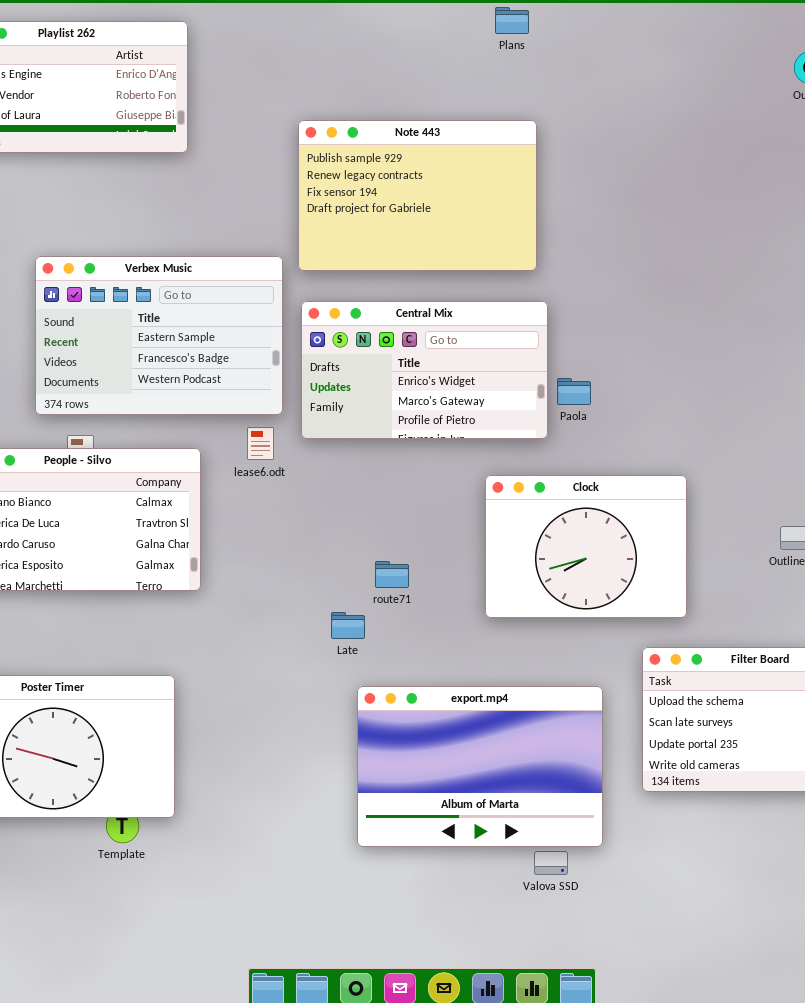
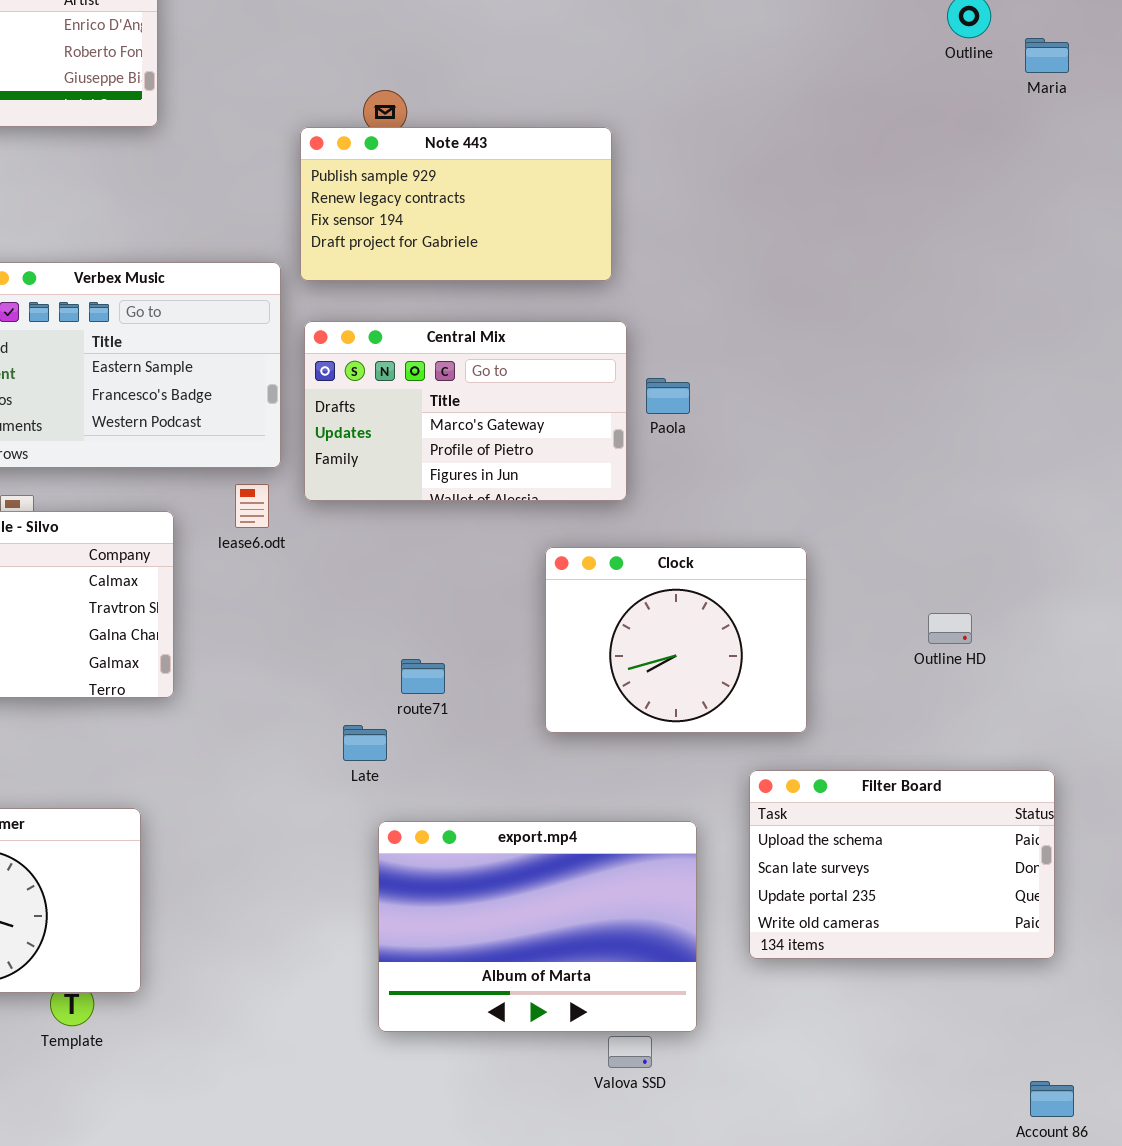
Note 443: [298,120,537,271] -> [300,127,612,281], resized
Central Mix: [301,301,548,439] -> [304,321,627,501], scrolled down 1 row
Paola: [557,378,591,405] -> [646,378,690,414], moved

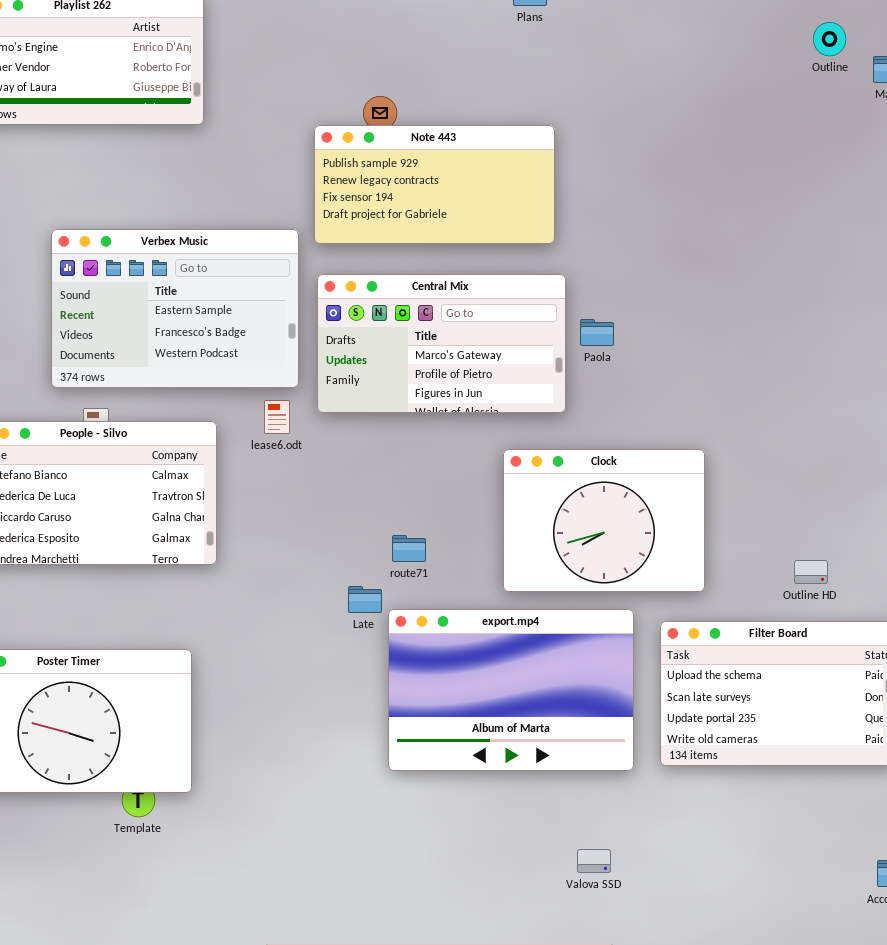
Outline HD: [928,613,972,644] -> [794,560,828,584], moved
export.mp4: [378,821,697,1032] -> [388,609,634,771], moved
Valova SSD: [608,1036,652,1068] -> [577,849,611,873], moved

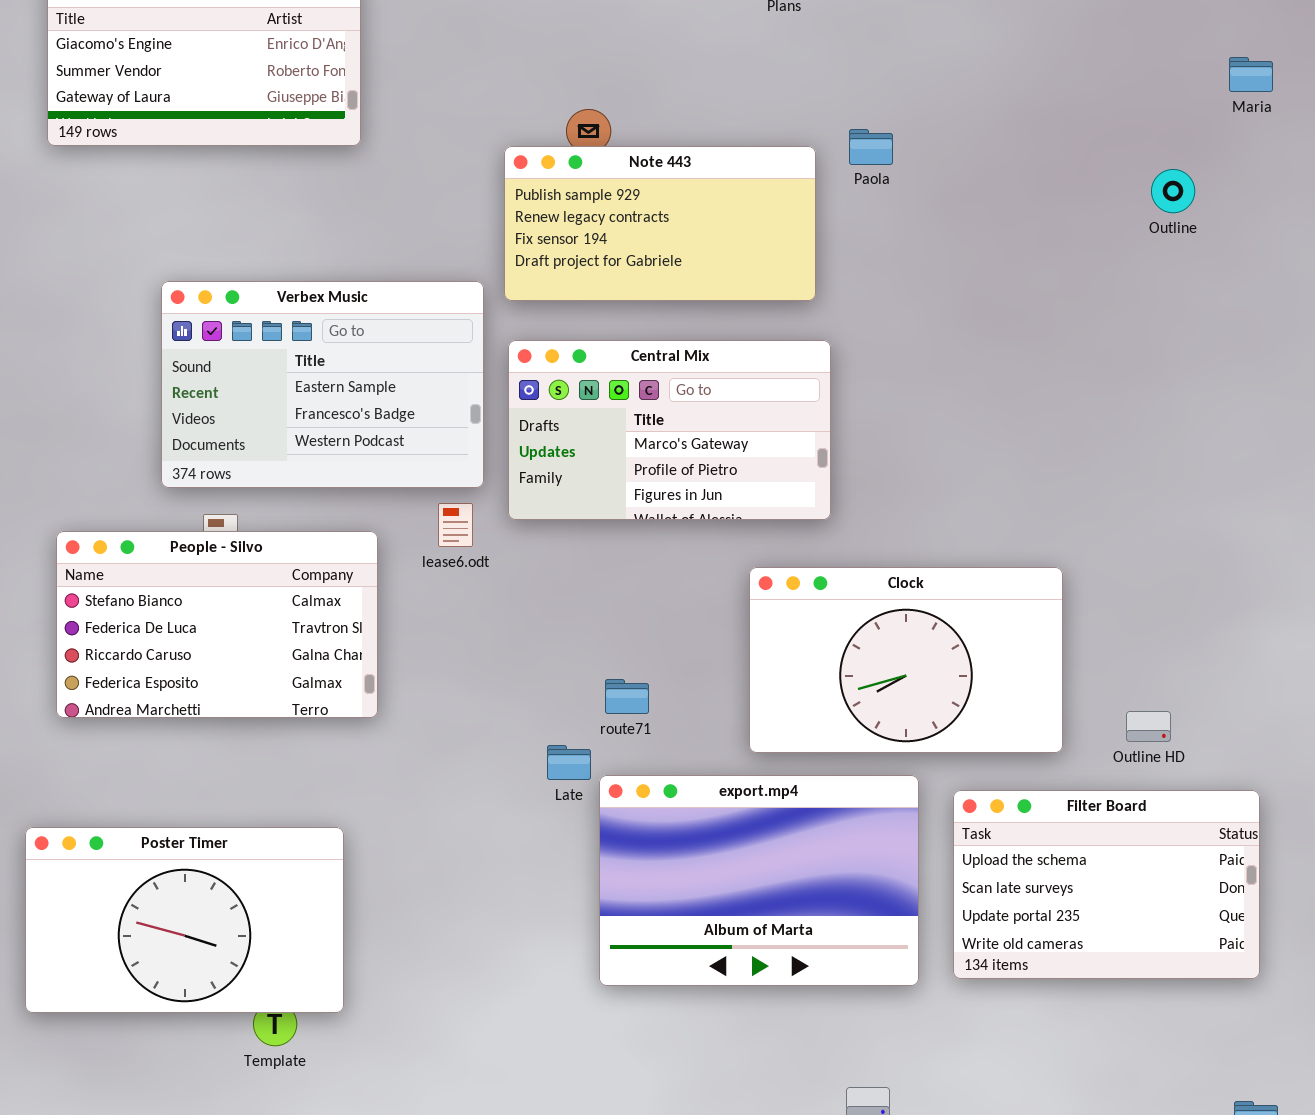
Outline: [813,22,846,56] -> [1151,169,1195,213], moved
Paola: [580,319,614,346] -> [849,129,893,165], moved
Clock: [503,449,705,592] -> [749,567,1063,753], resized

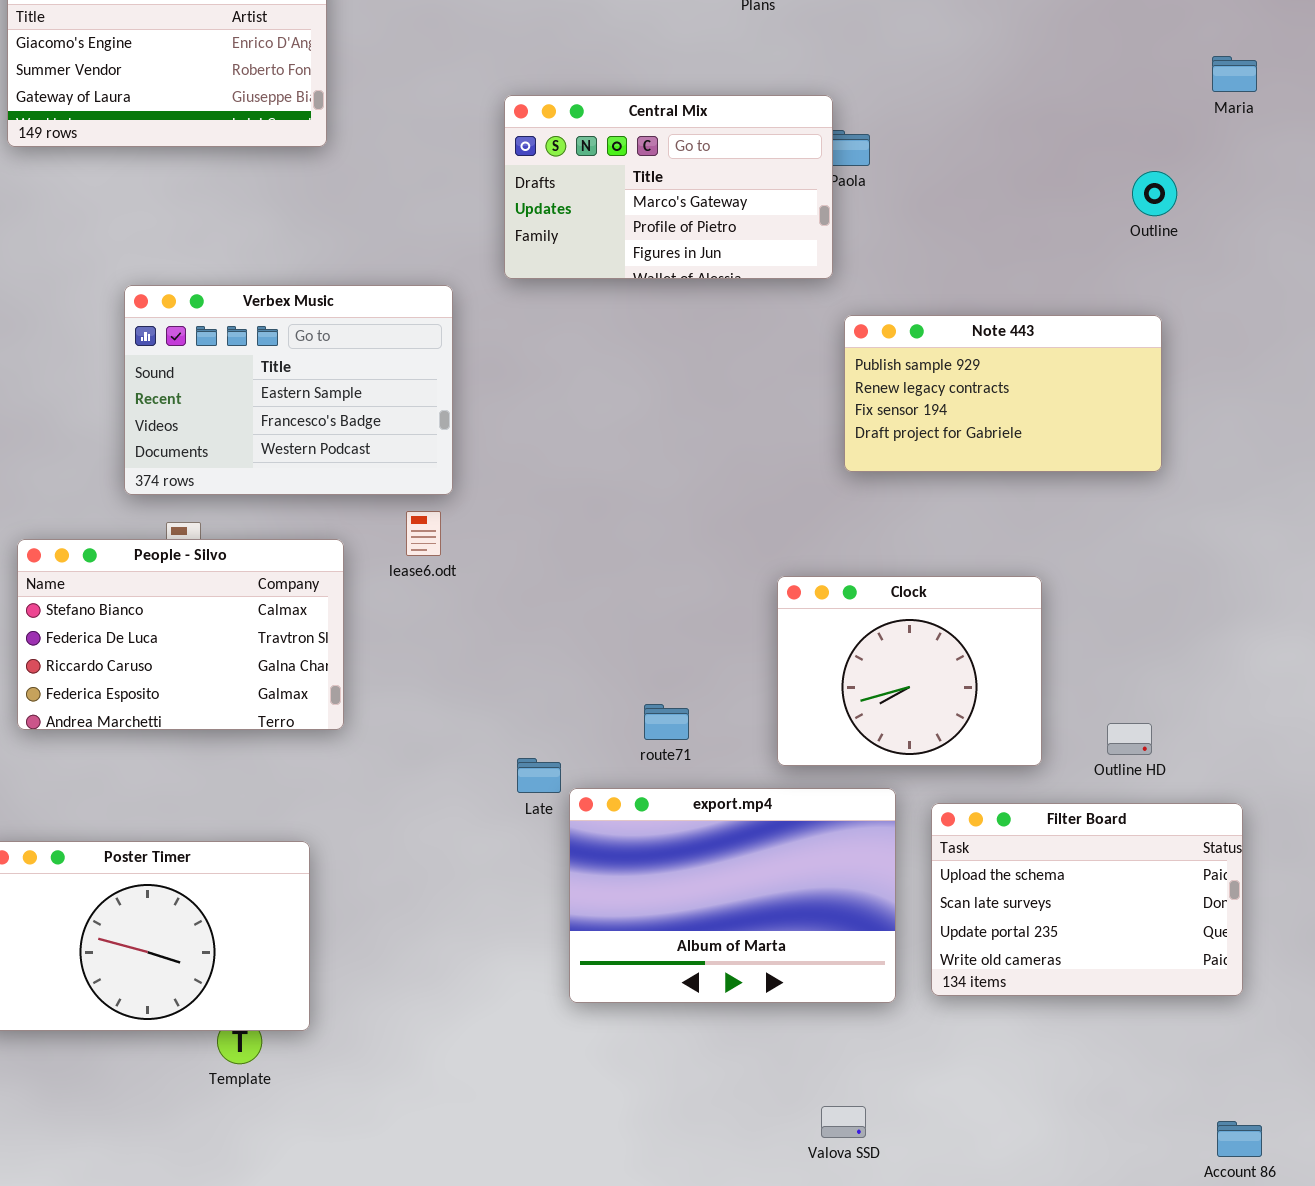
Note 443: [504,146,816,301] -> [844,315,1162,472], moved
Central Mix: [508,340,831,520] -> [504,95,833,279], moved
Clock: [749,567,1063,753] -> [777,576,1042,766], resized
route71: [605,679,649,714] -> [644,704,689,740], moved

